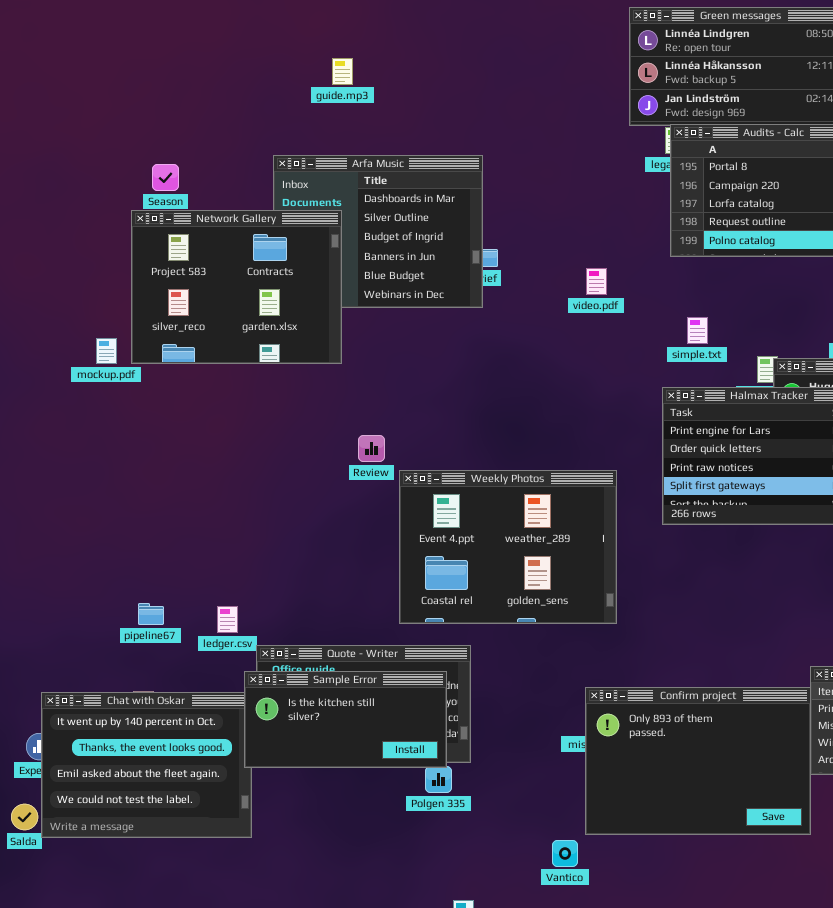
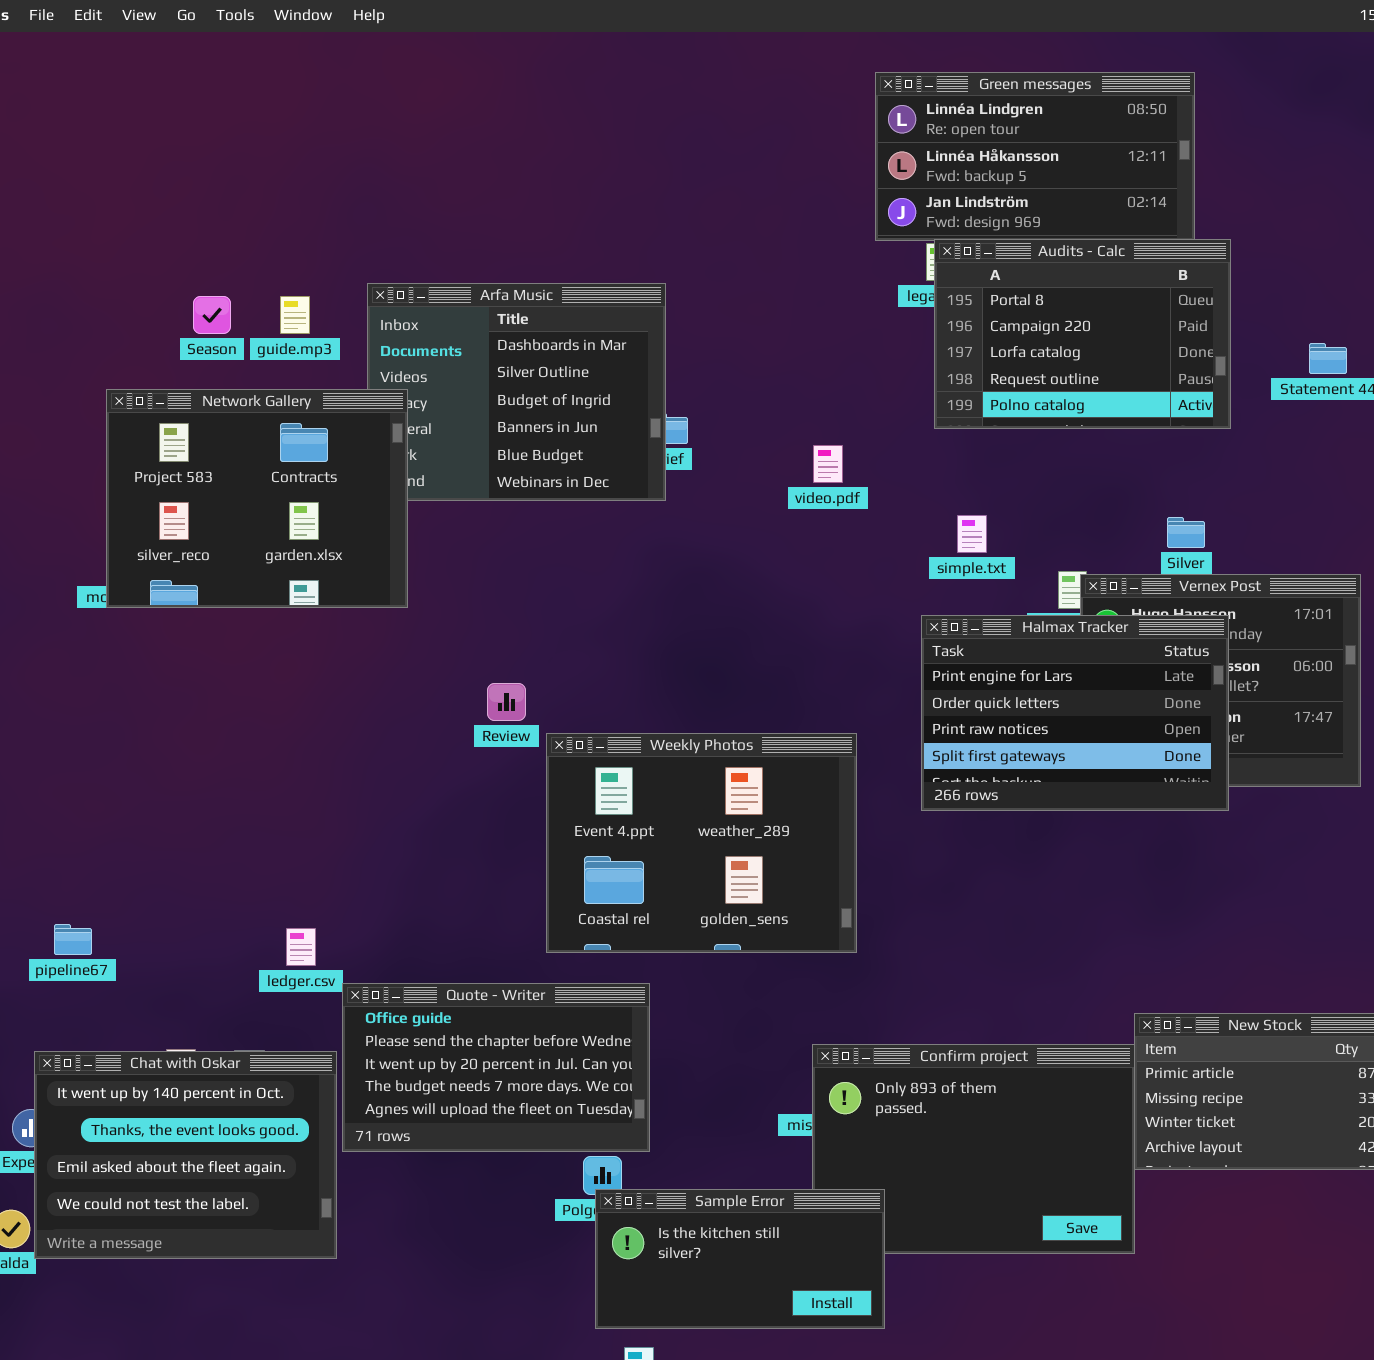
guide.mp3: [332,58,353,85] -> [280,296,310,334], moved
Network Gallery: [131,210,342,364] -> [106,389,408,608], moved
pipeline67: [138,603,164,625] -> [54,924,92,955], moved
Sample Error: [244,671,447,768] -> [595,1189,885,1329], moved

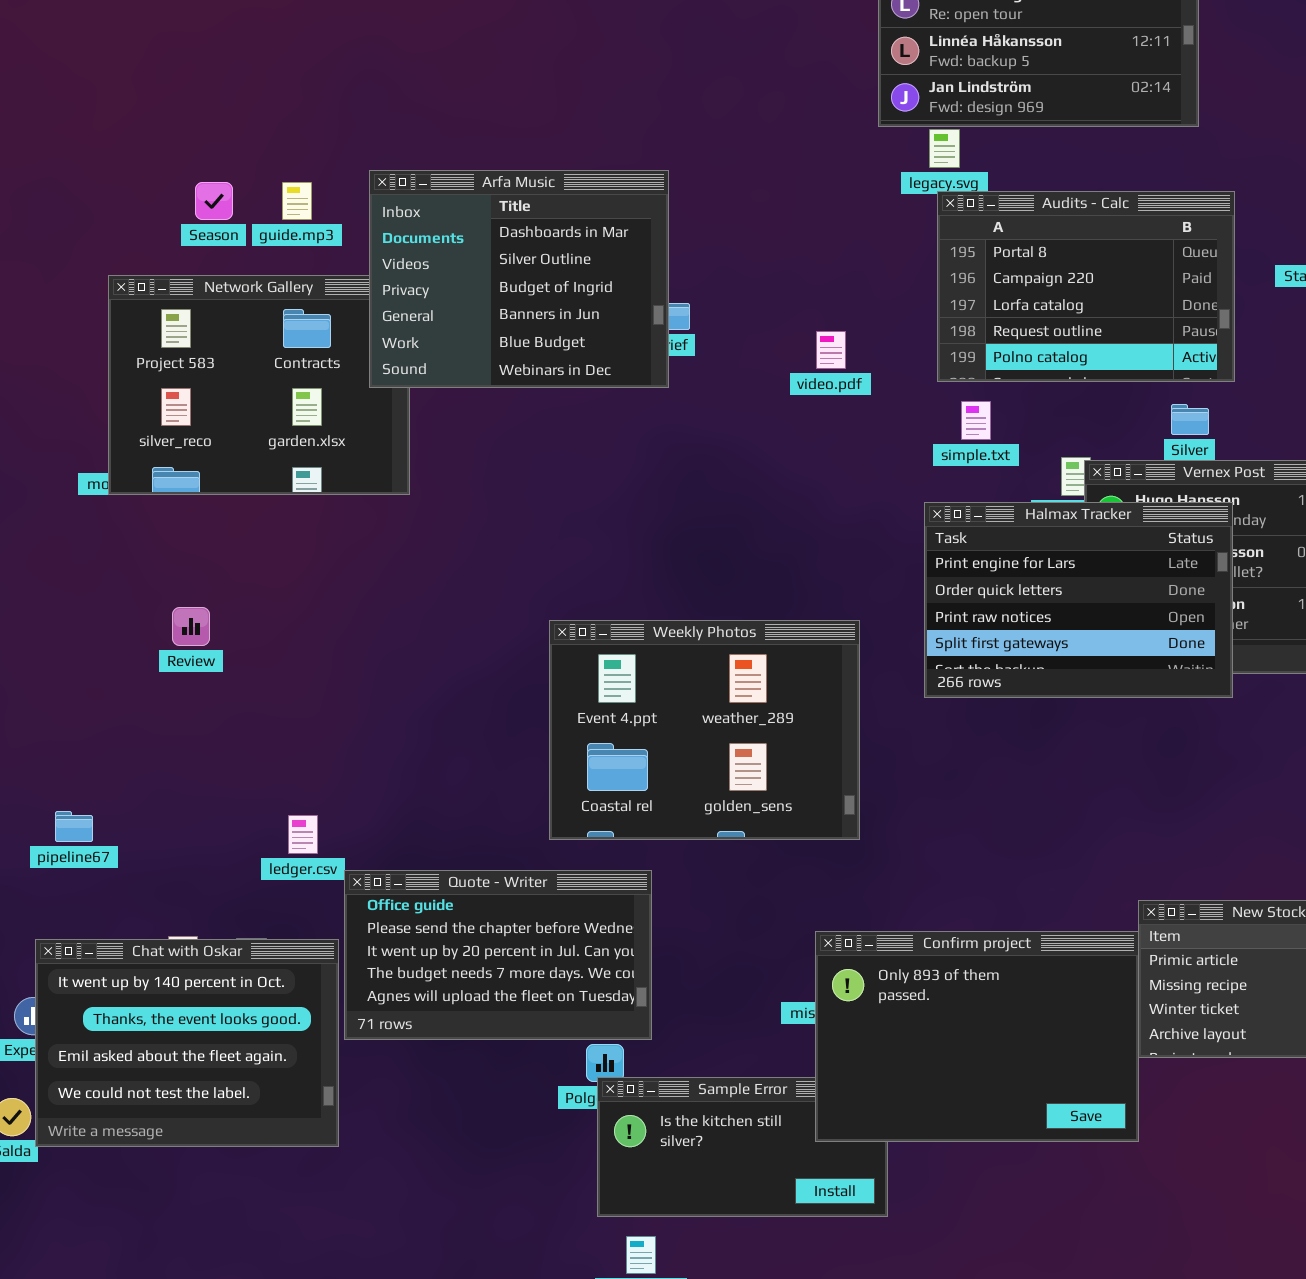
Audits - Calc: [934,239,1231,429] -> [937,191,1235,382], moved
Arfa Music: [367,283,666,501] -> [369,170,669,388], raised
Review: [487,683,526,721] -> [172,607,210,646], moved
Confirm project: [812,1044,1135,1254] -> [815,931,1139,1142], raised

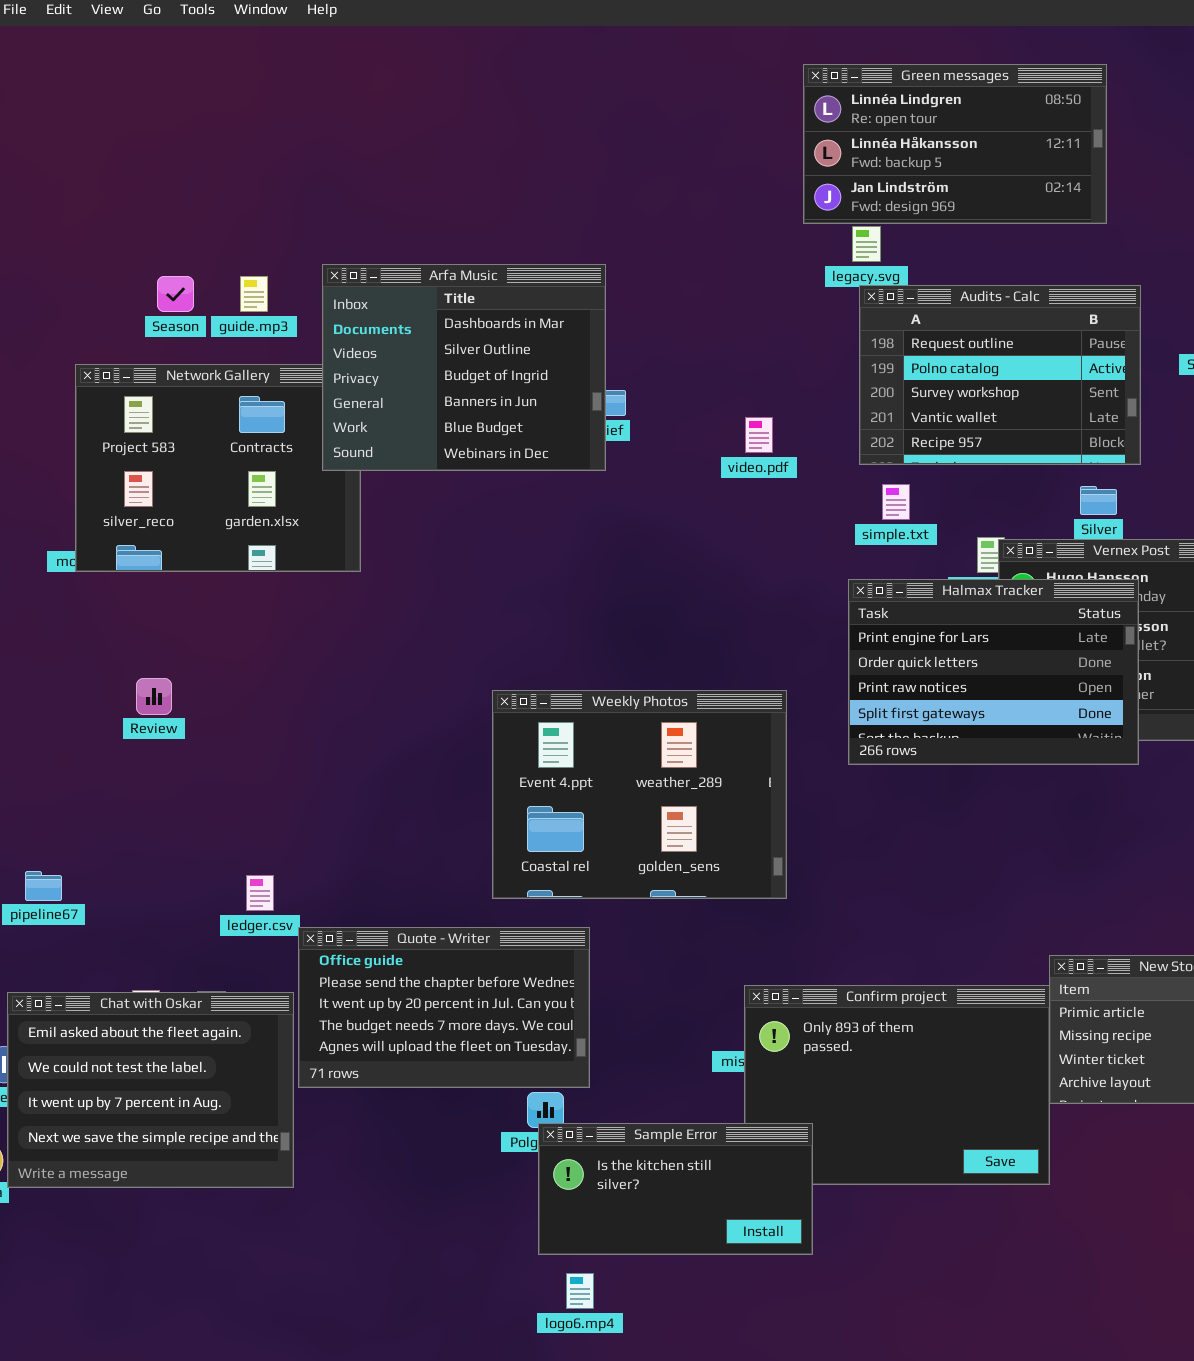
Audits - Calc: [937,191,1235,382] -> [859,285,1141,465], scrolled down 3 rows
Chat with Oskar: [35,939,339,1147] -> [7,992,294,1188], scrolled down 2 rows
Sample Error: [597,1077,888,1217] -> [538,1123,813,1255], raised

